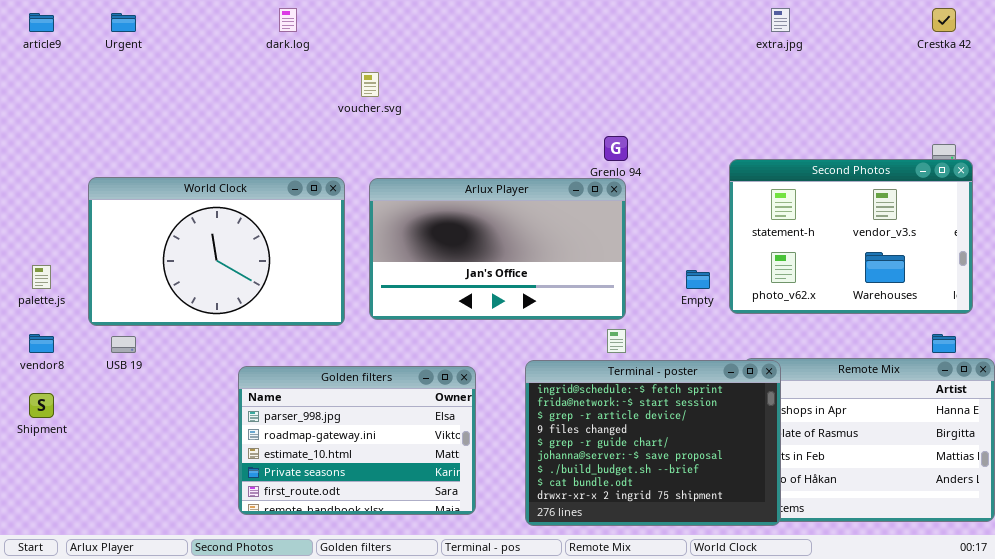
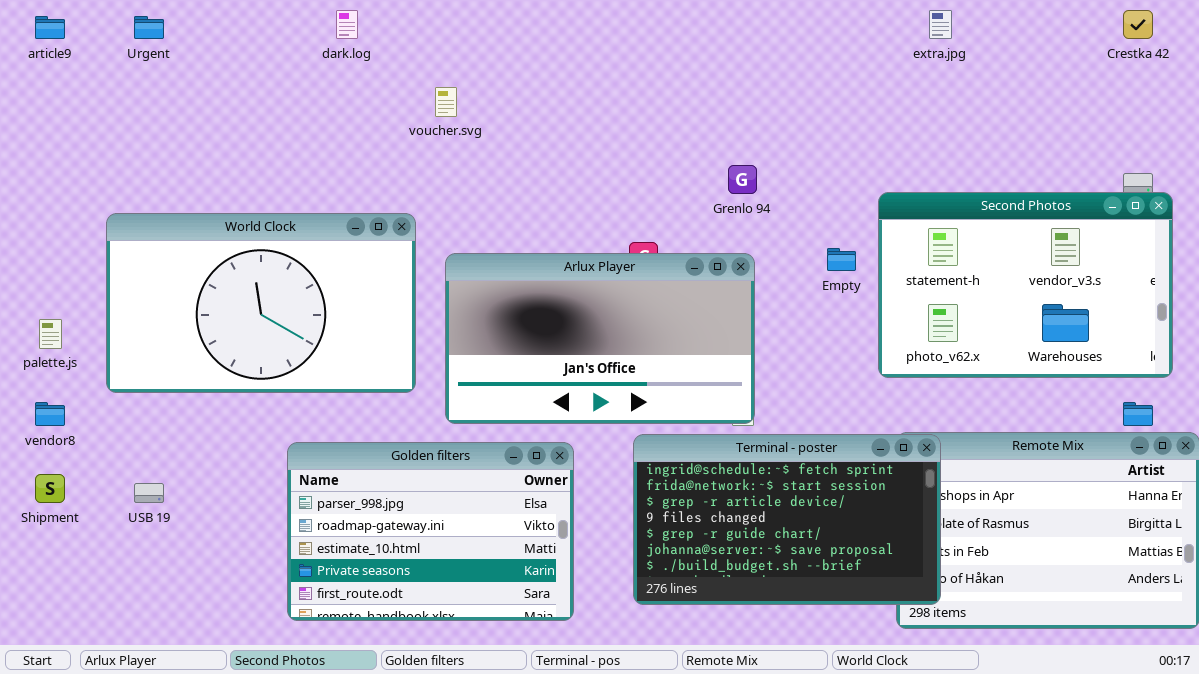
Arlux Player: [369,178,626,320] -> [445,253,755,424], moved
Empty: [686,270,710,289] -> [827,248,856,271], moved
USB 19: [111,336,136,353] -> [134,483,164,503], moved
Terminal - poster: [525,360,781,526] -> [633,434,941,605], resized

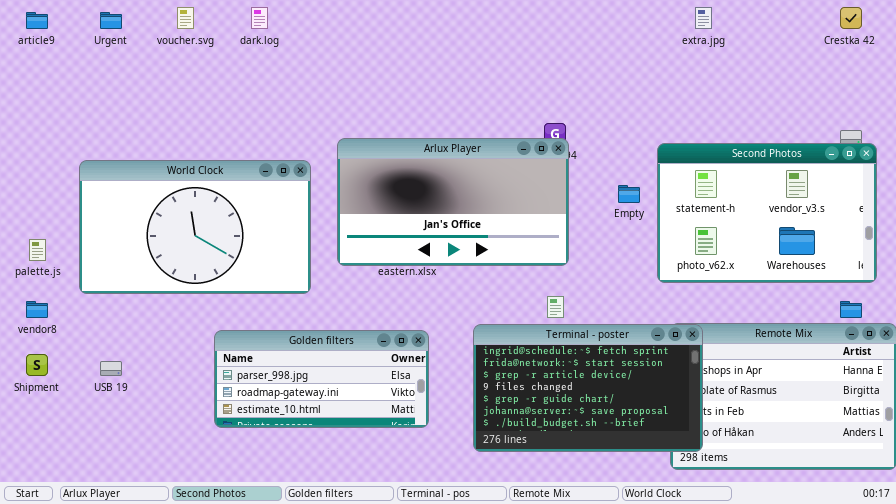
voucher.svg: [435,87,457,117] -> [177,7,194,29], moved
Arlux Player: [445,253,755,424] -> [337,138,569,266], moved
Golden filters: [287,442,574,621] -> [214,330,429,428], resized

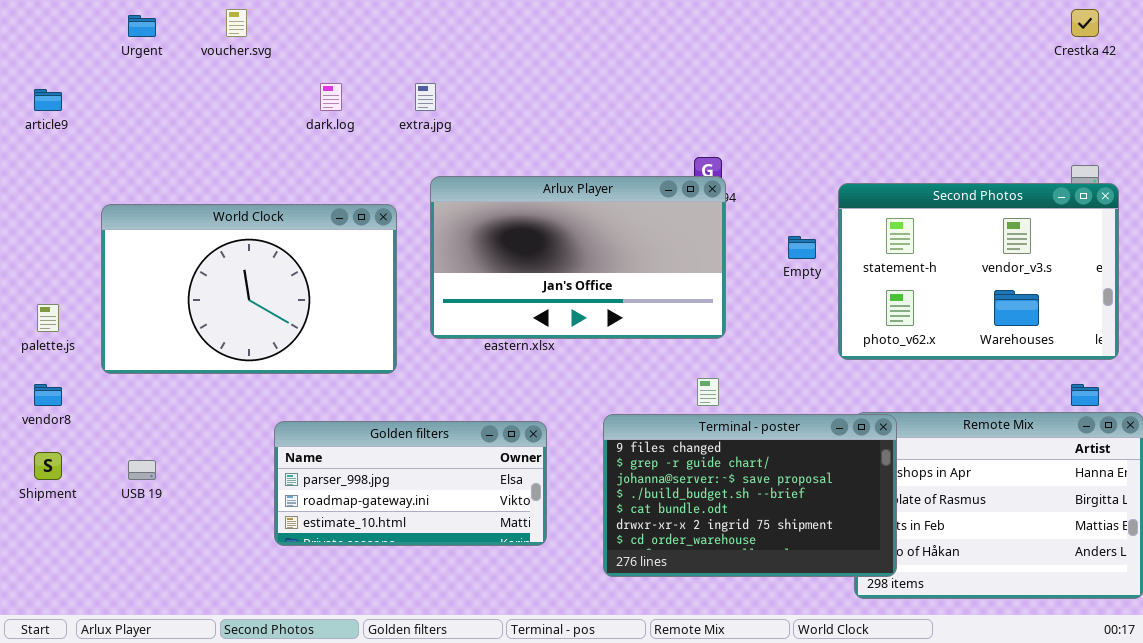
dark.log: [251,7,268,29] -> [320,83,342,111], moved
extra.jpg: [695,7,712,29] -> [415,83,436,111], moved
article9: [26,12,48,29] -> [34,89,62,111], moved
Terminal - poster: [473,324,703,452] -> [603,414,897,577], scrolled down 3 rows

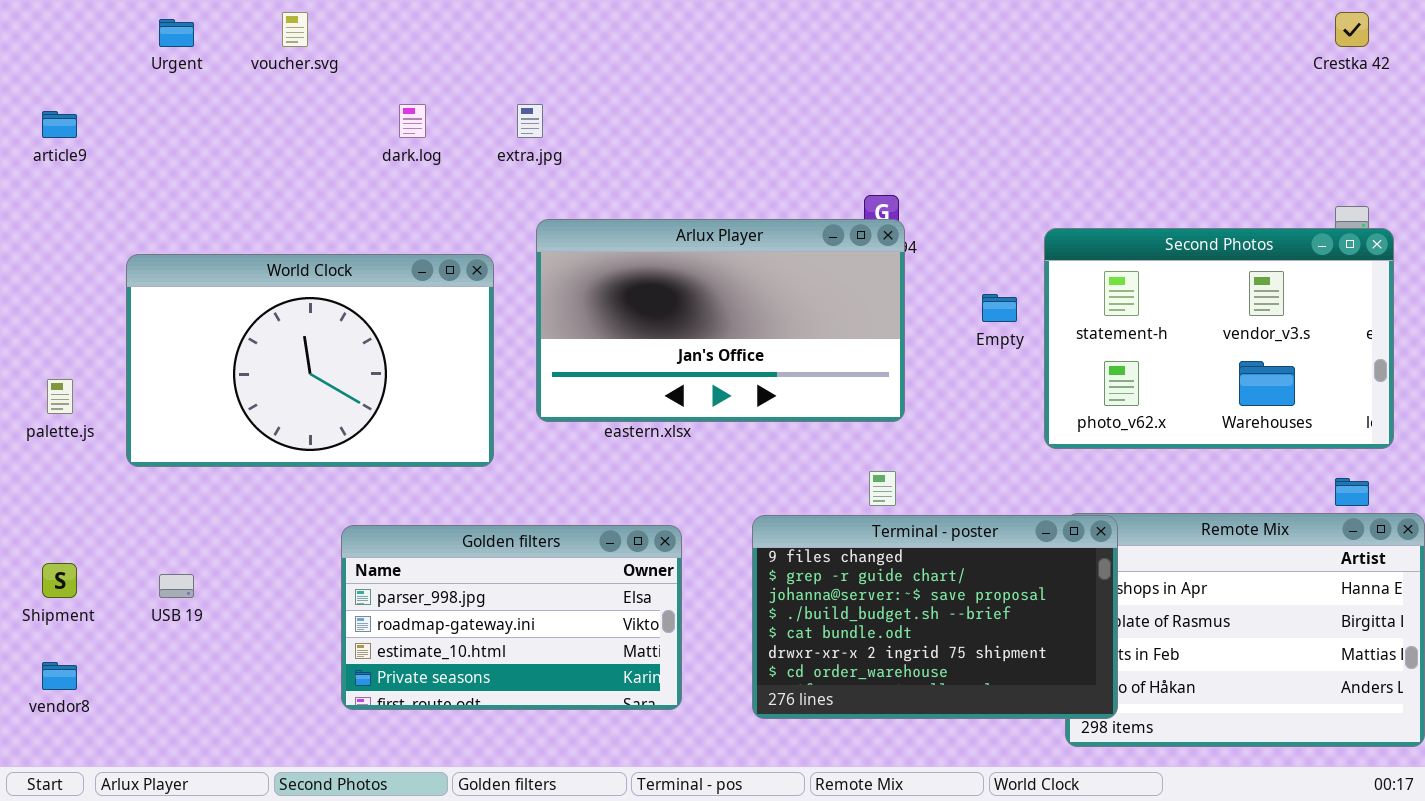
vendor8: [34,384,62,406] -> [42,662,77,690], moved
Golden filters: [274,421,547,546] -> [341,525,682,710], resized

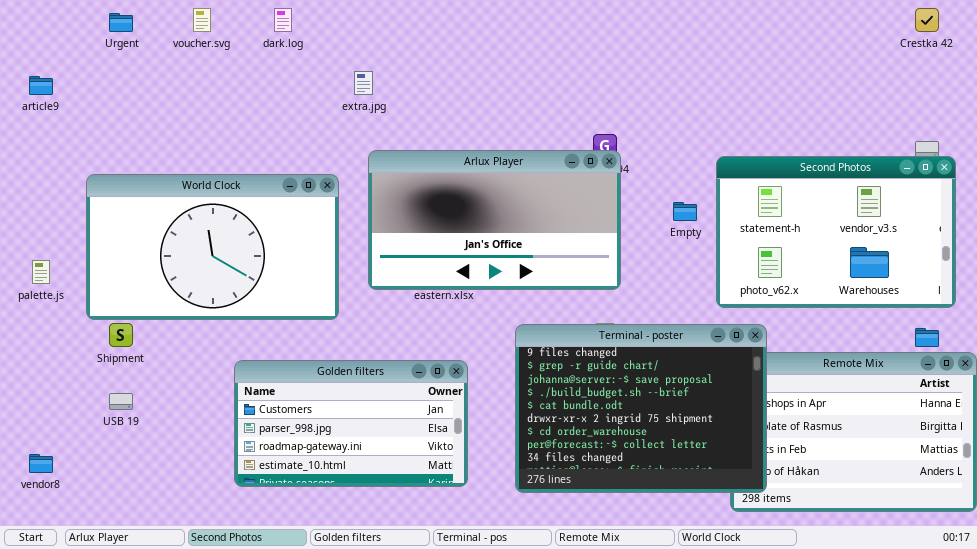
dark.log: [399,104,426,138] -> [274,8,292,32], moved
Terminal - poster: [752,515,1118,719] -> [515,324,767,493], resized
Golden filters: [341,525,682,710] -> [234,360,468,487], scrolled up 1 row
Shipment: [42,563,77,598] -> [109,323,133,347], moved

